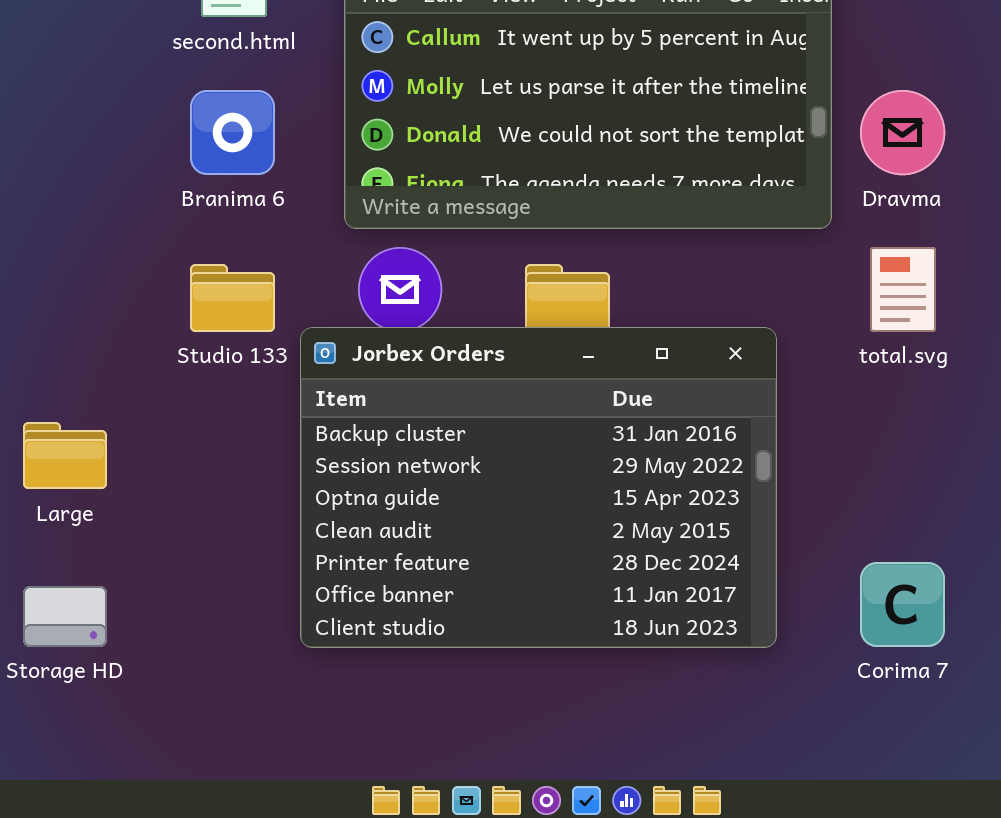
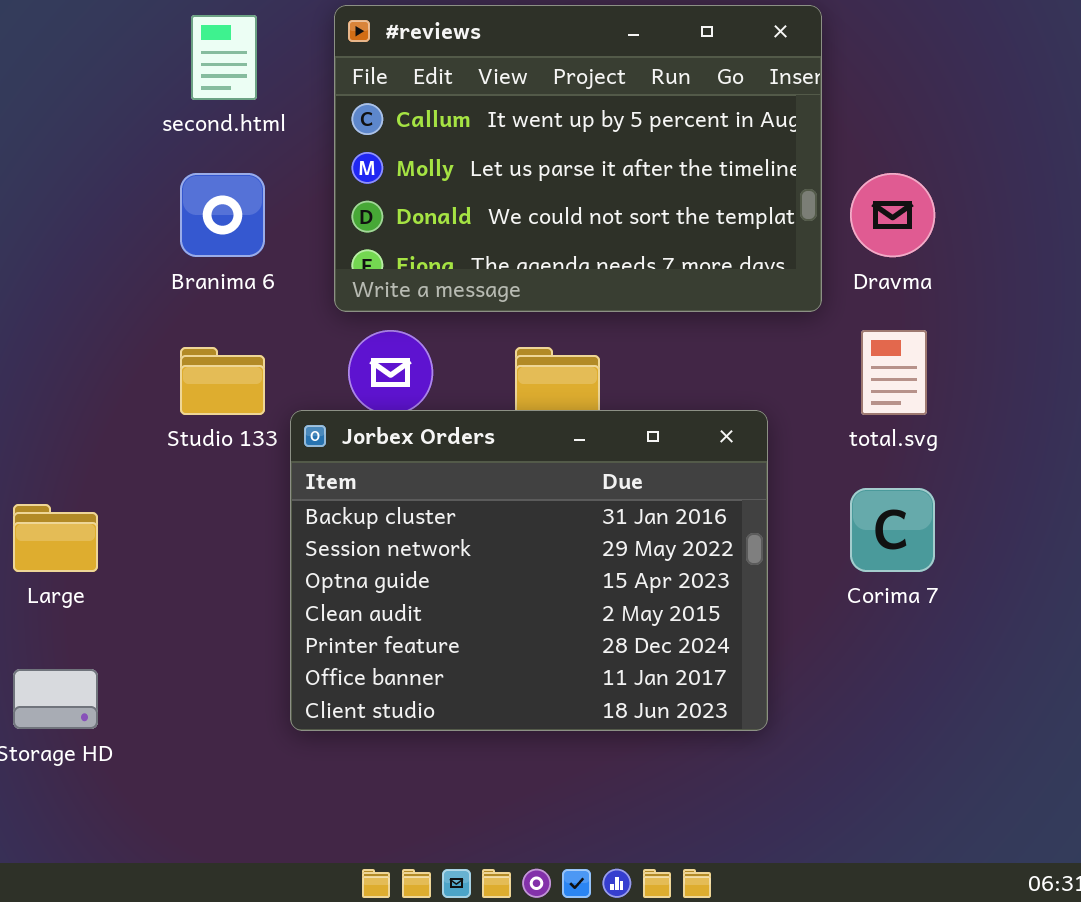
Corima 7: [860,562,945,647] -> [850,488,935,572], moved

